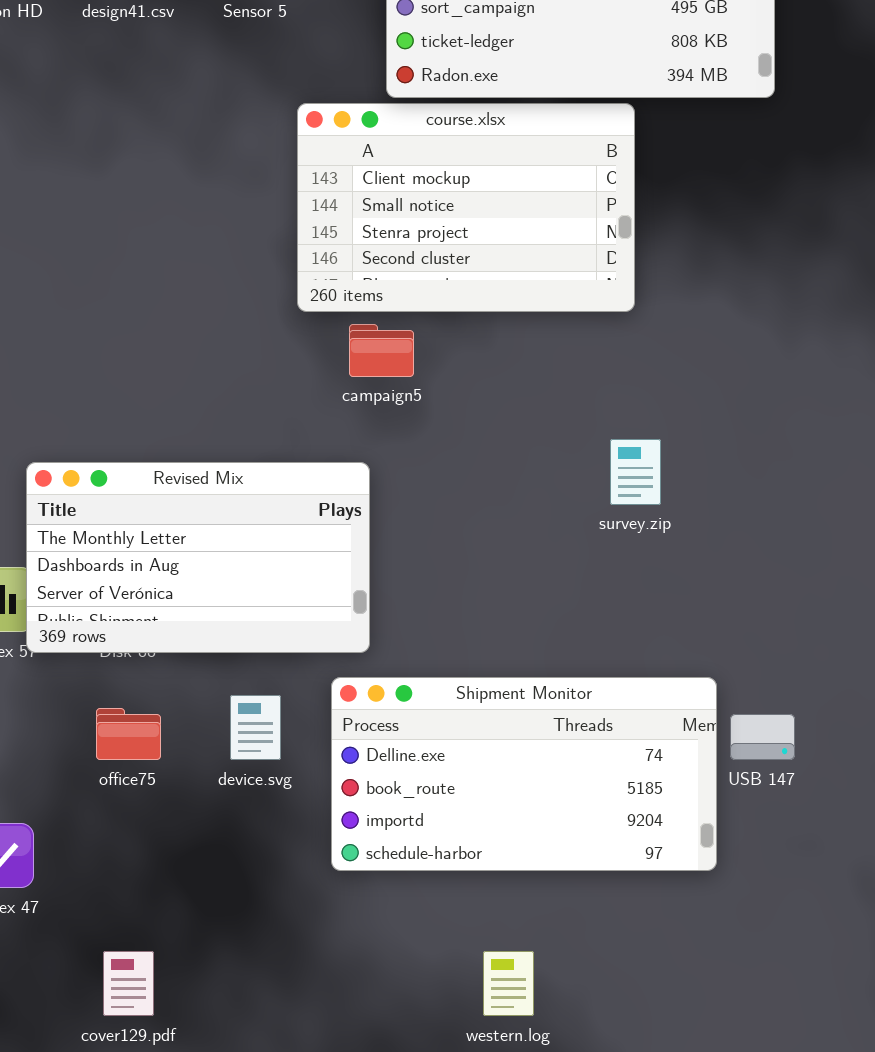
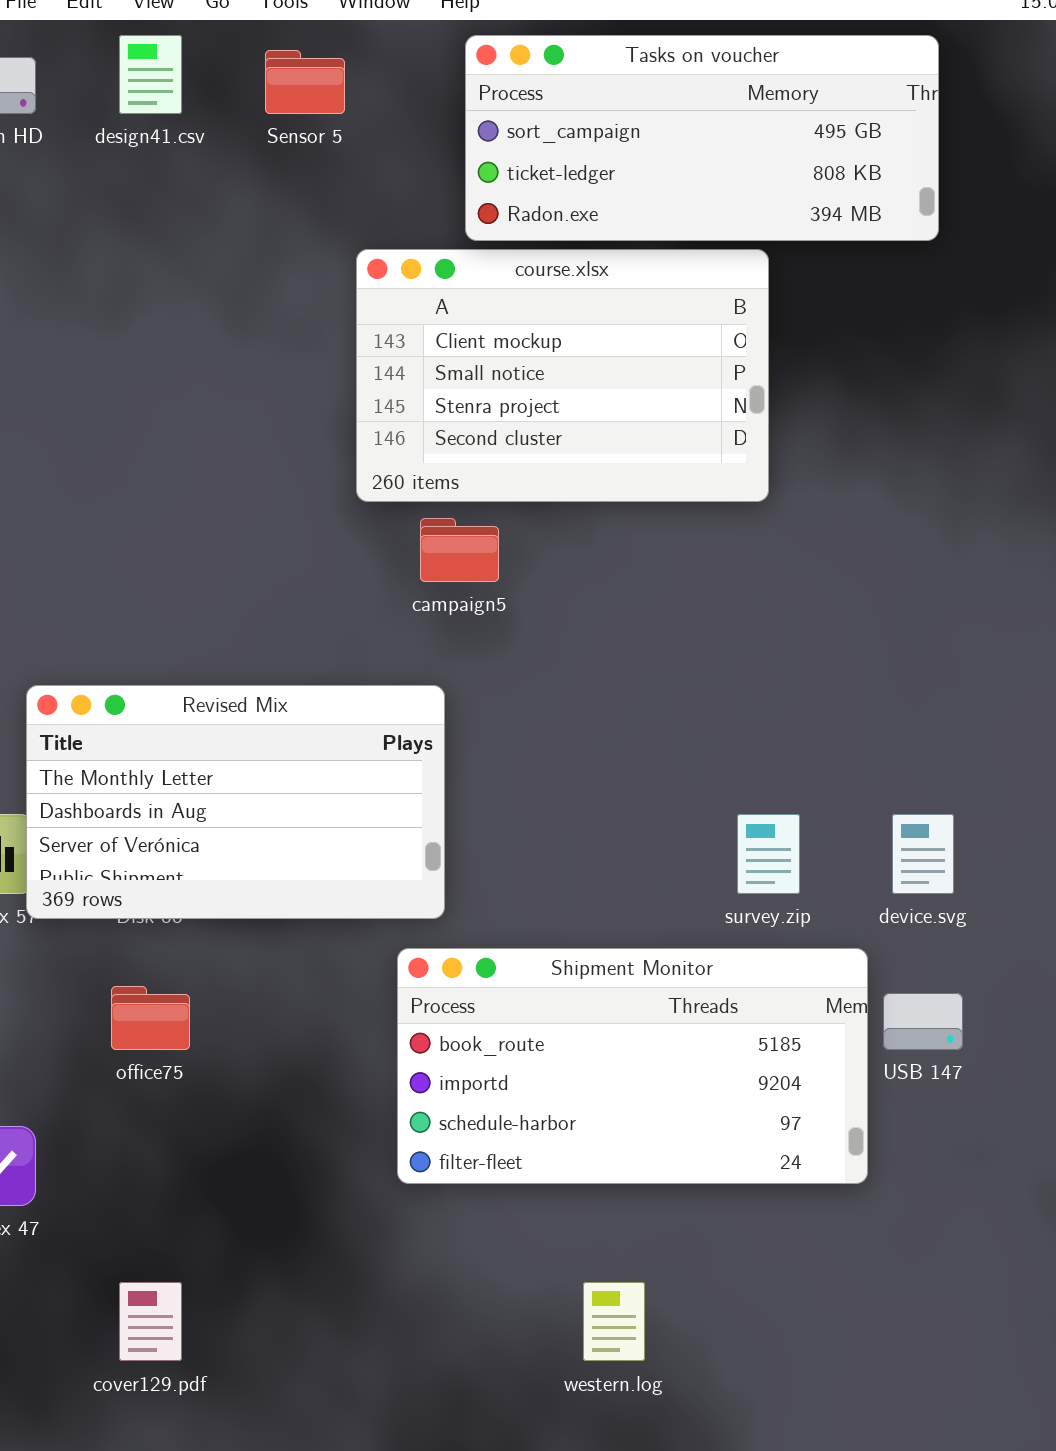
survey.zip: [610,439,661,505] -> [737,814,800,894], moved
Shipment Monitor: [331,677,717,871] -> [397,948,868,1184], scrolled down 1 row
device.svg: [230,695,281,760] -> [892,814,954,894], moved

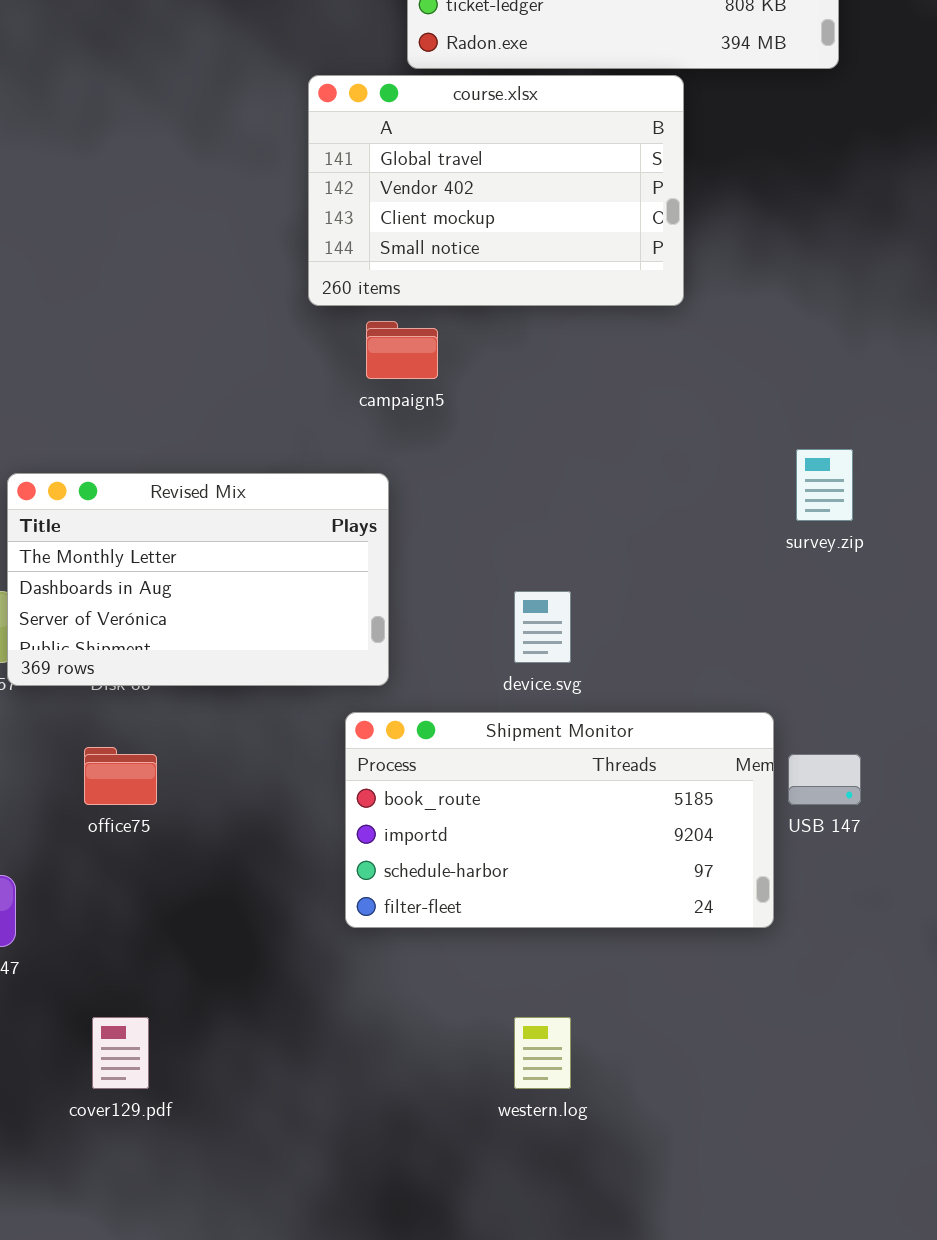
course.xlsx: [356,249,769,502] -> [308,75,684,306], scrolled up 2 rows
survey.zip: [737,814,800,894] -> [796,449,853,521], moved
device.svg: [892,814,954,894] -> [514,591,571,663], moved

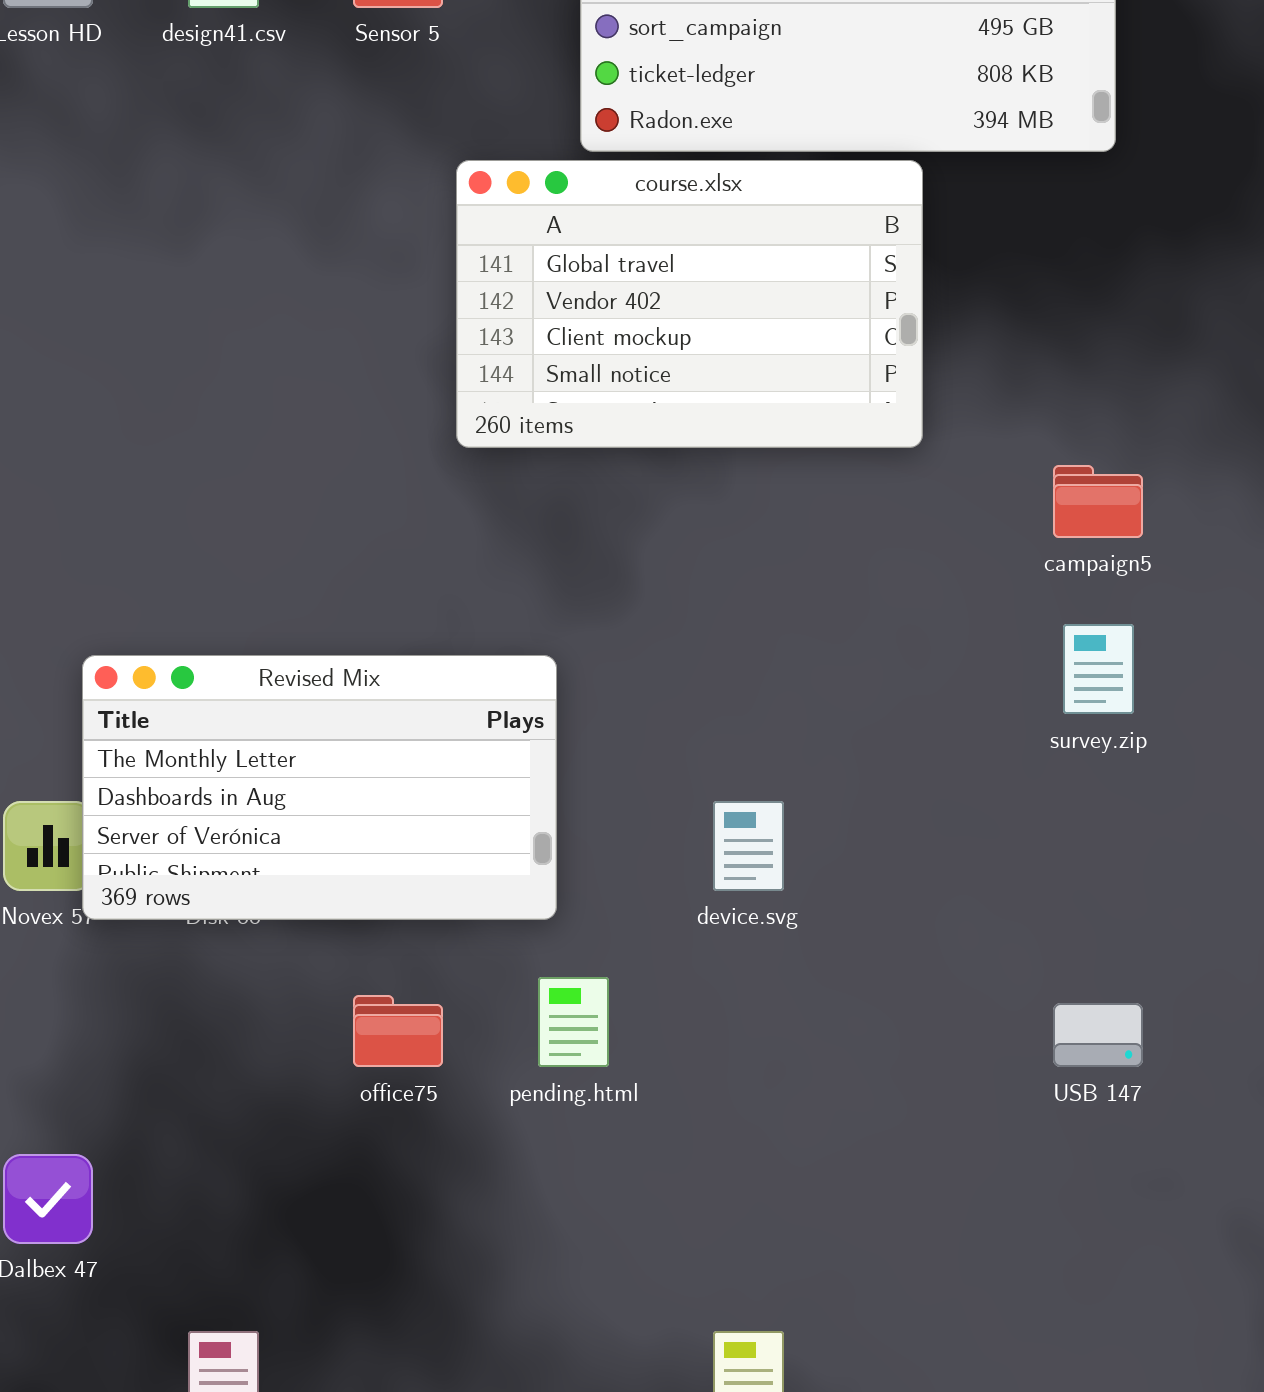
campaign5: [366,321,438,379] -> [1053,465,1143,538], moved
Shipment Monitor: [345,712,774,928] -> none, closed
office75: [84,747,157,805] -> [353,995,443,1067], moved

